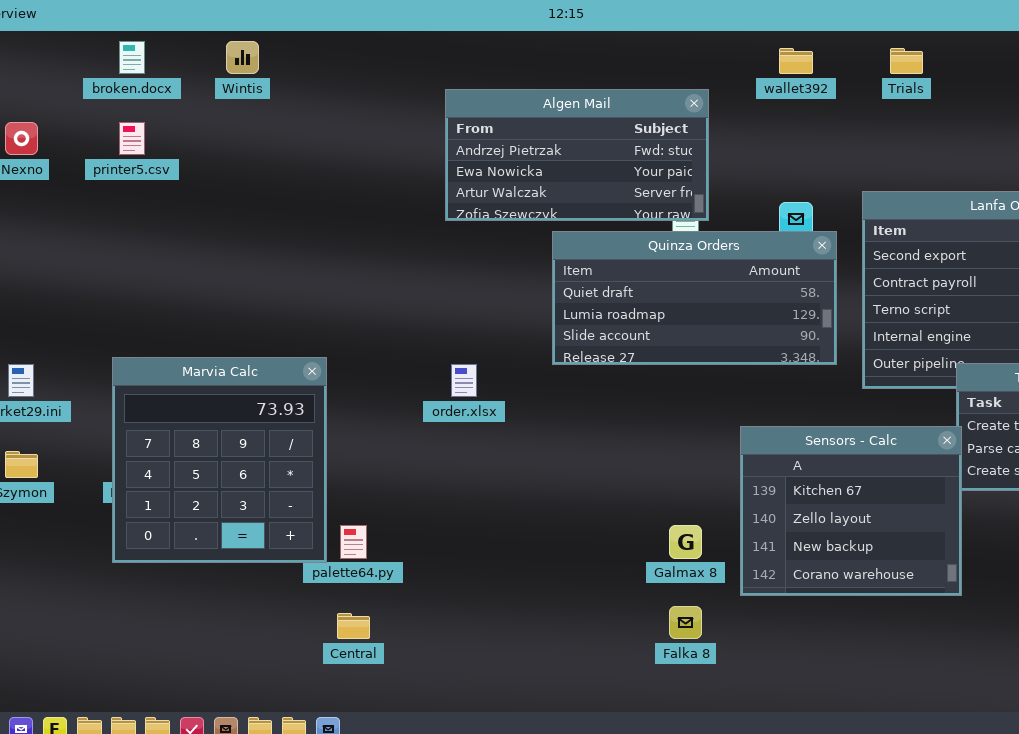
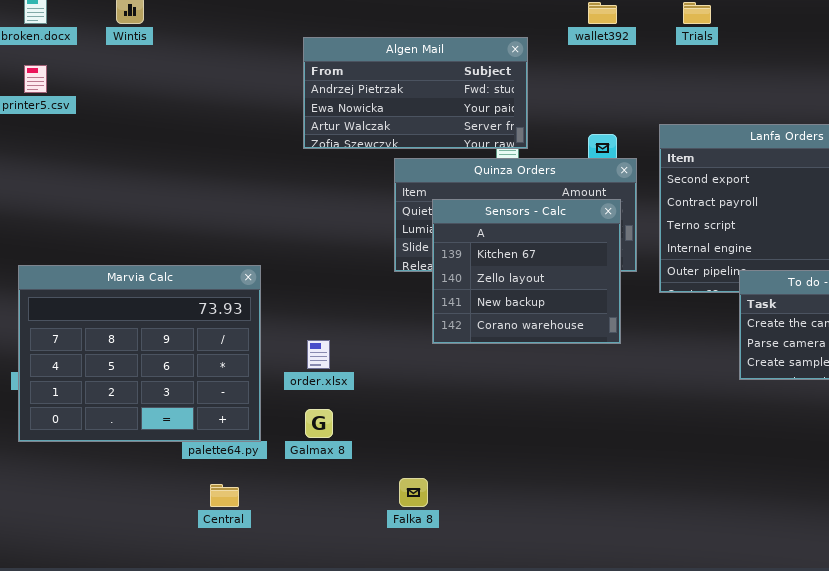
Marvia Calc: [112,357,327,563] -> [18,265,261,442], resized
order.xlsx: [451,364,477,397] -> [307,340,330,369], moved
Sensors - Calc: [740,426,962,596] -> [432,199,621,344], moved
Galmax 8: [669,525,702,559] -> [305,409,333,438], moved
Falka 8: [669,606,702,639] -> [399,478,428,507], moved

